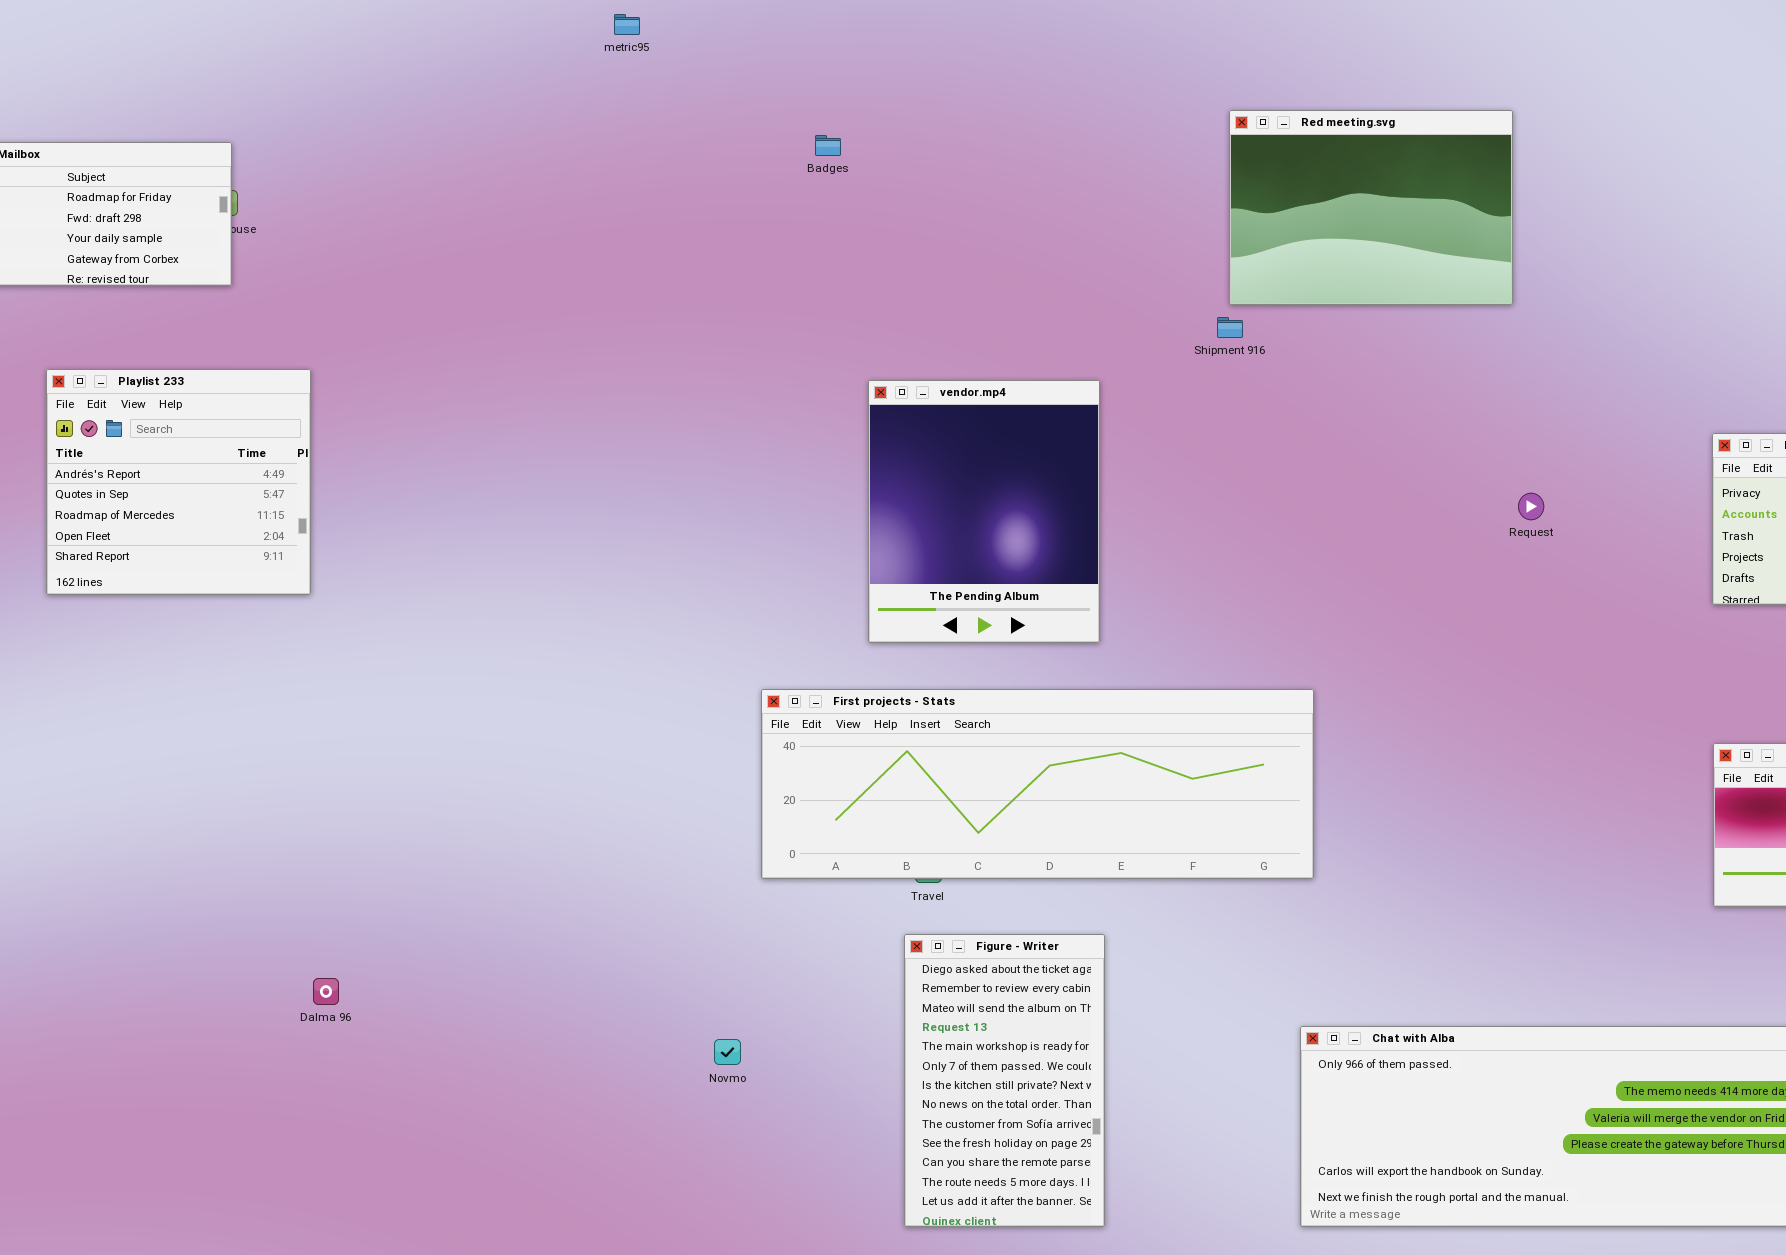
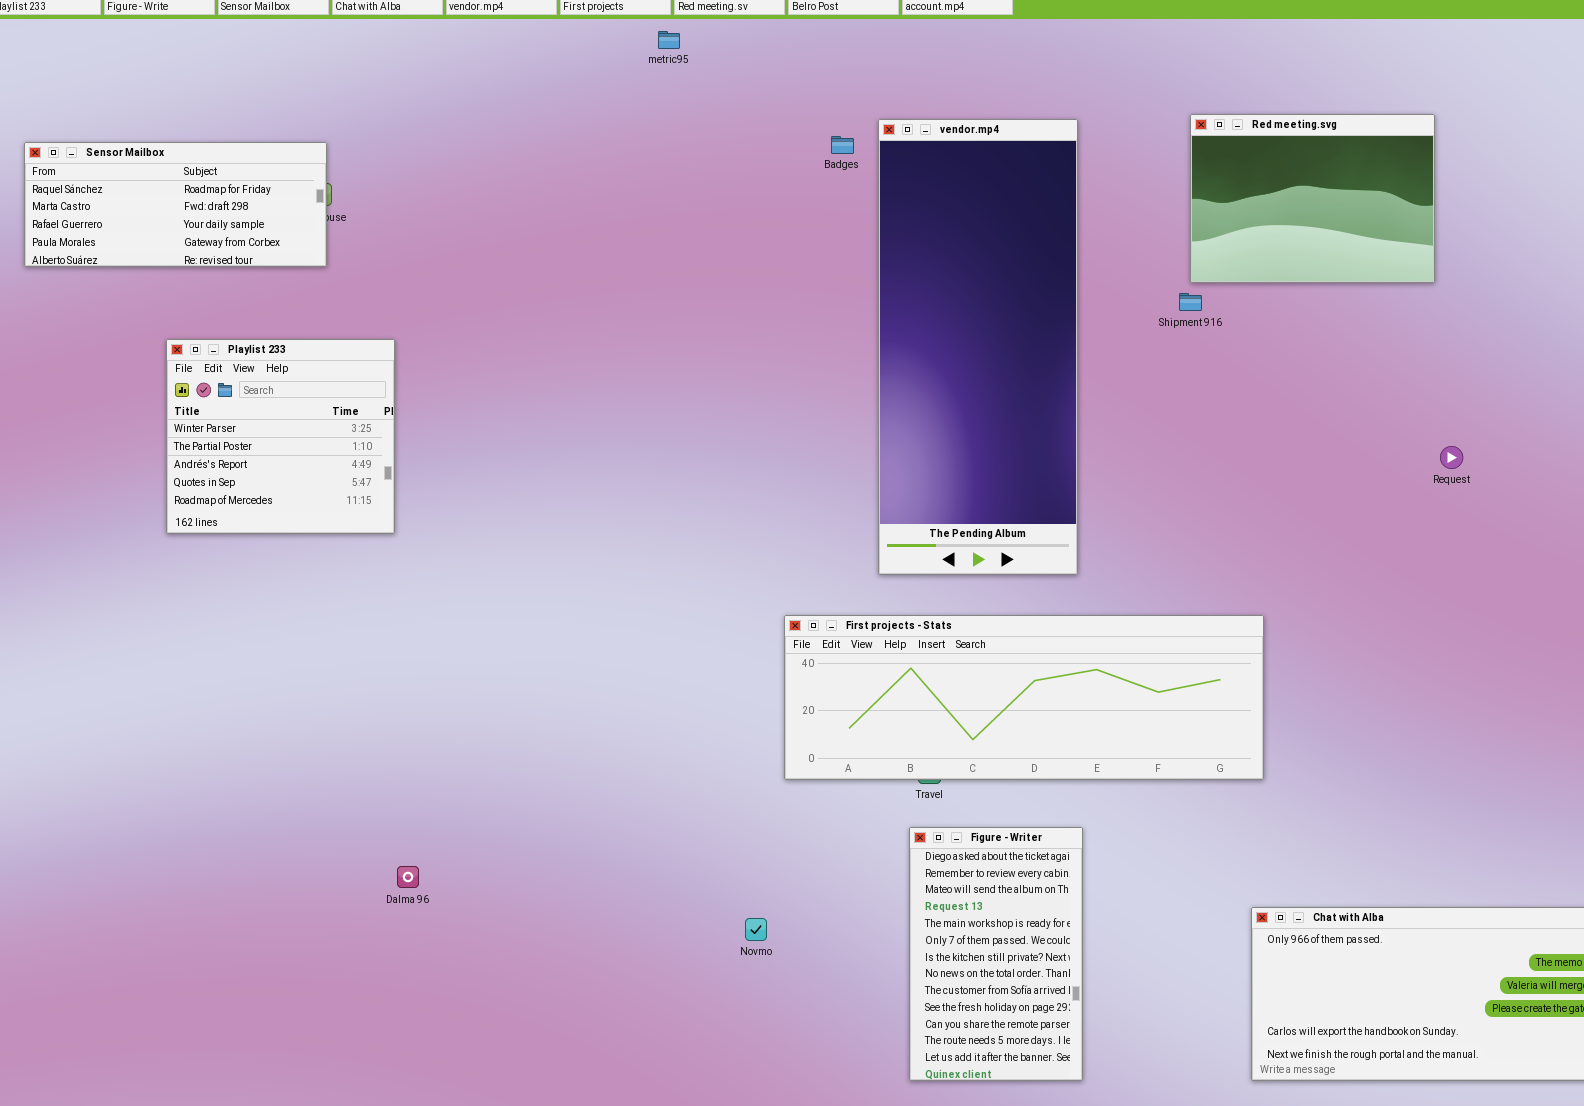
Playlist 233: [46,369,311,595] -> [166,339,395,534], scrolled up 2 rows
vendor.mp4: [868,380,1100,643] -> [878,119,1078,575], resized

